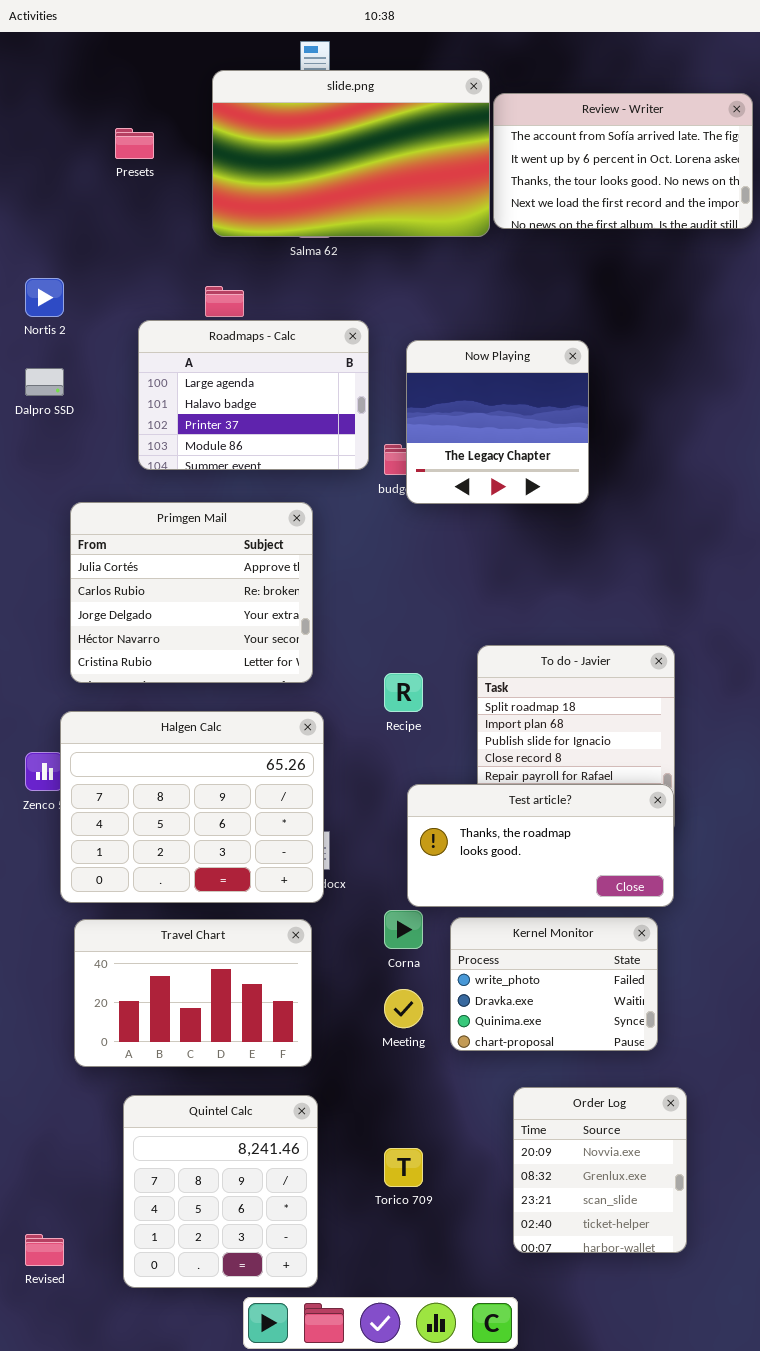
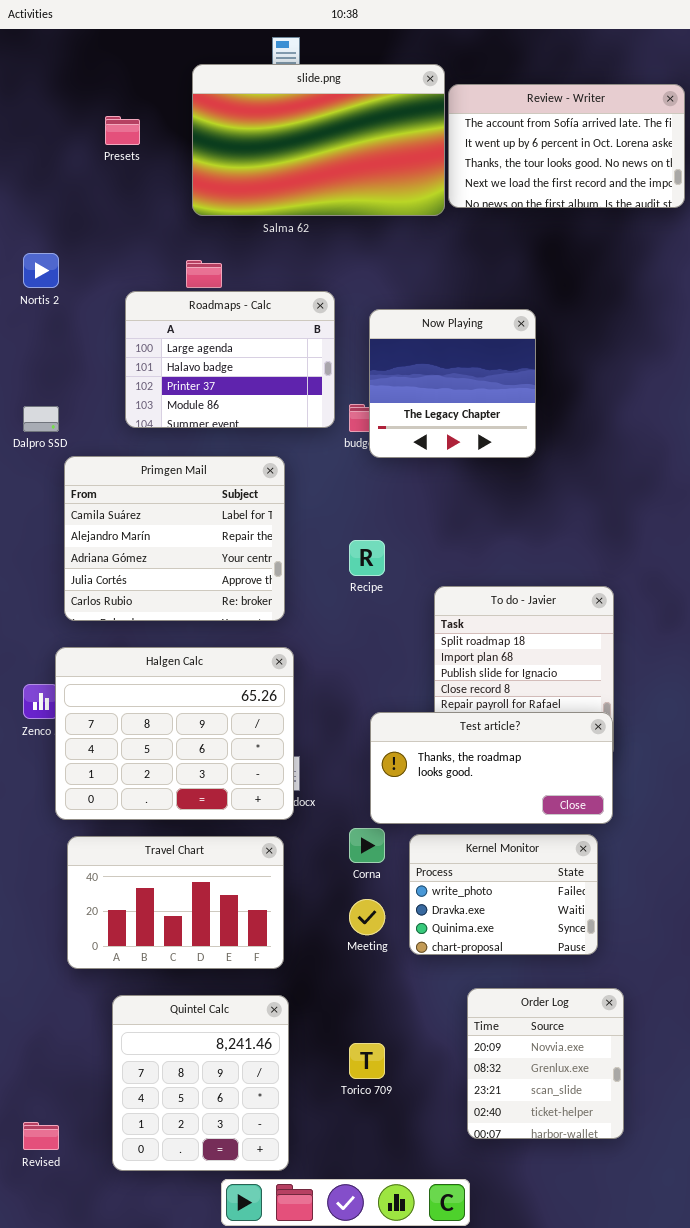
Dalpro SSD: [25,368,64,396] -> [23,406,59,432], moved
Primgen Mail: [70,502,313,683] -> [64,456,285,621], scrolled up 3 rows
Recipe: [384,673,423,712] -> [349,540,385,576], moved

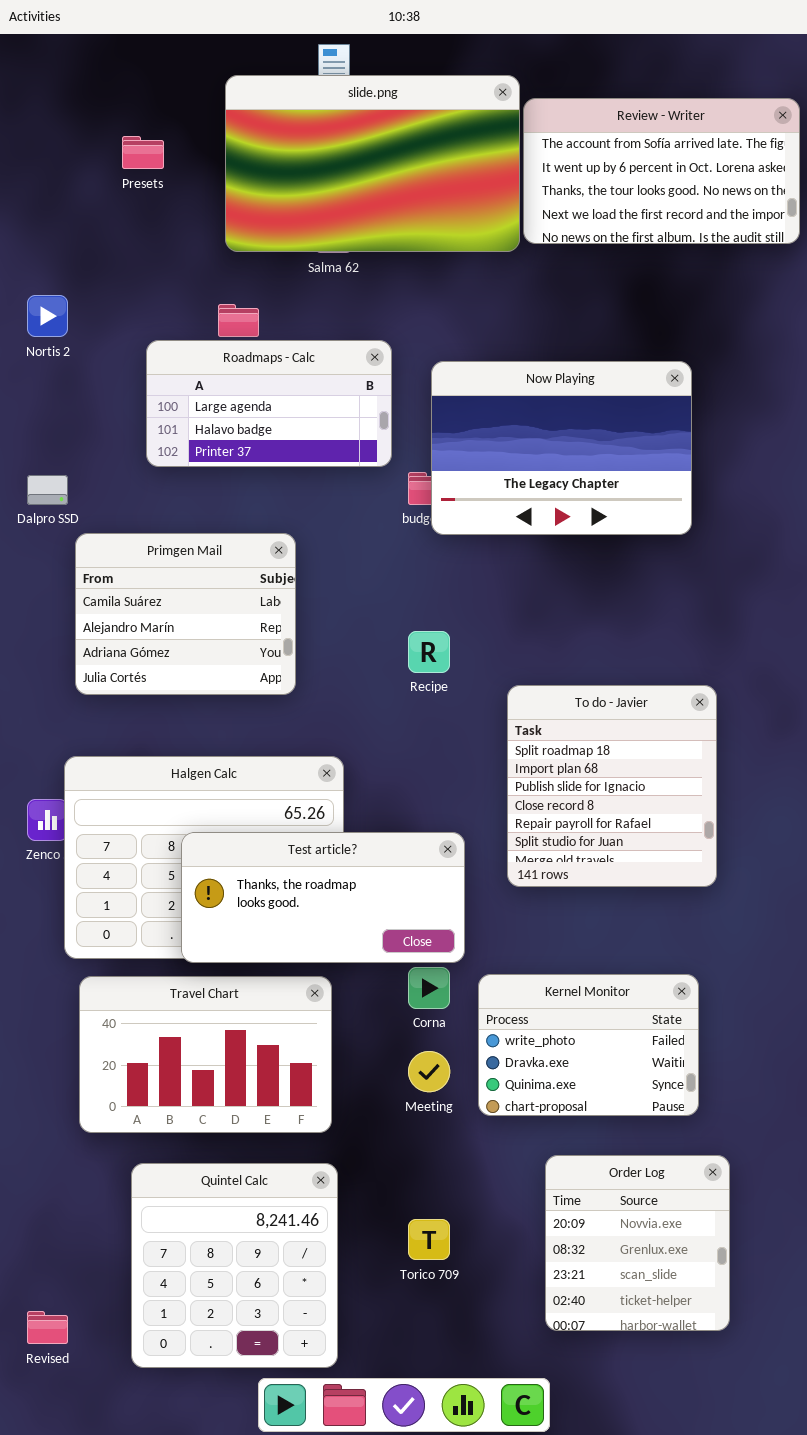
Roadmaps - Calc: [125,291,335,428] -> [146,340,392,467], resized
Now Playing: [369,309,536,458] -> [431,361,692,535], resized
Primgen Mail: [64,456,285,621] -> [75,533,296,695], resized
Test article?: [370,712,613,824] -> [181,832,465,963], moved

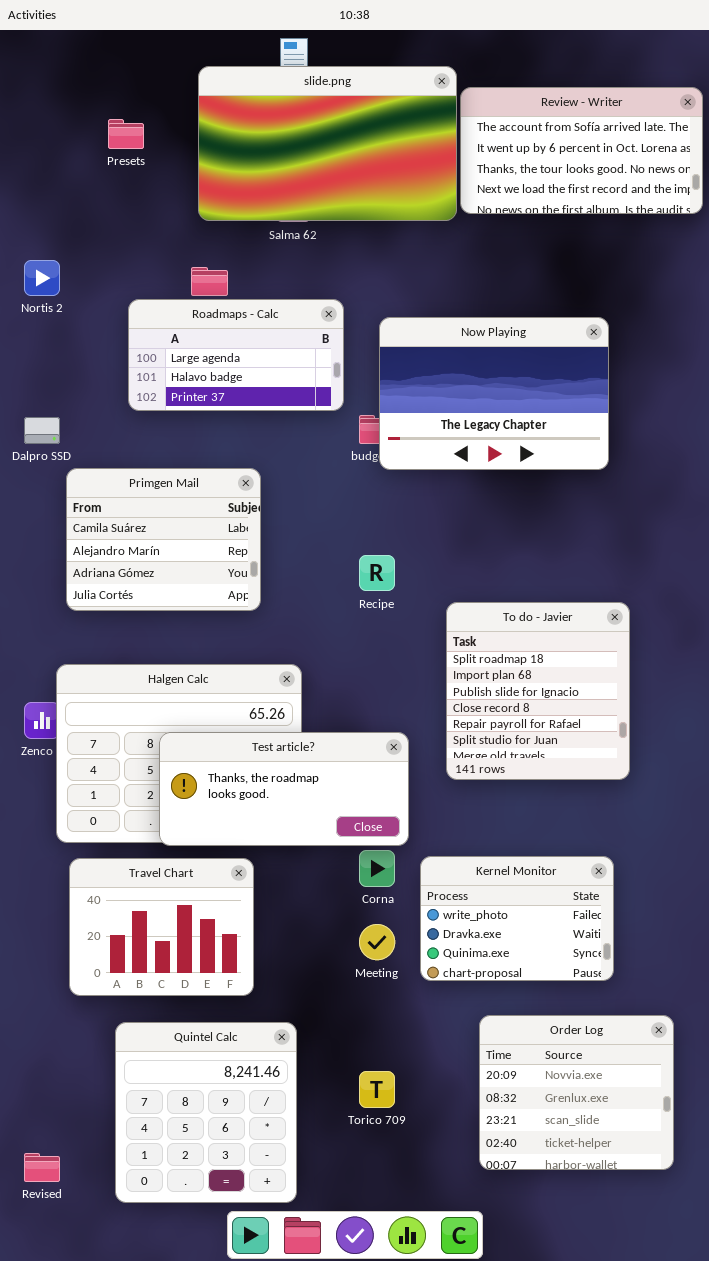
Travel Chart: [79,976,332,1133] -> [69,858,254,996], resized
Order Log: [545,1155,730,1331] -> [479,1015,674,1170], resized

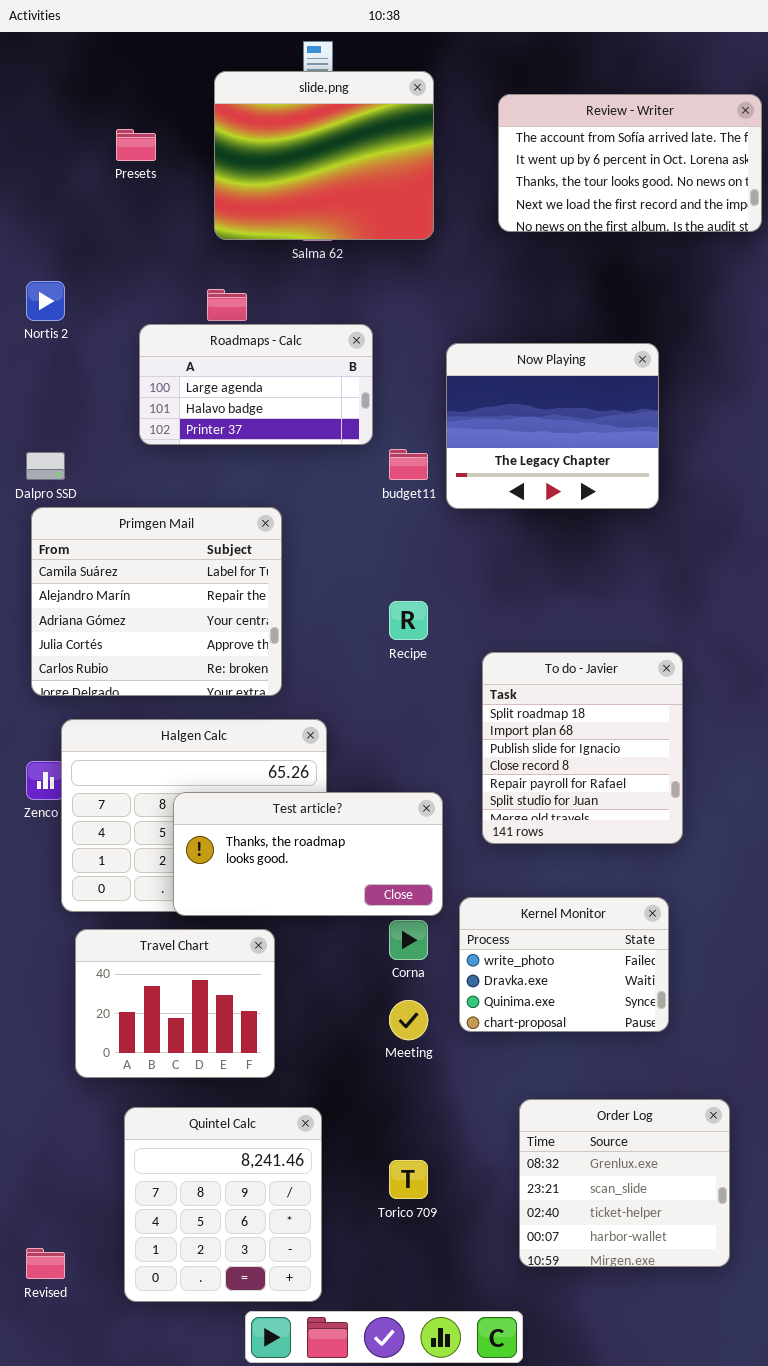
slide.png: [198,66,457,221] -> [214,71,434,240], resized
Now Playing: [379,317,609,470] -> [446,343,659,509], resized
Primgen Mail: [66,468,261,611] -> [31,507,282,696], resized
Kernel Monitor: [420,856,614,981] -> [459,897,669,1032], moved
Order Log: [479,1015,674,1170] -> [519,1099,730,1267], scrolled down 1 row

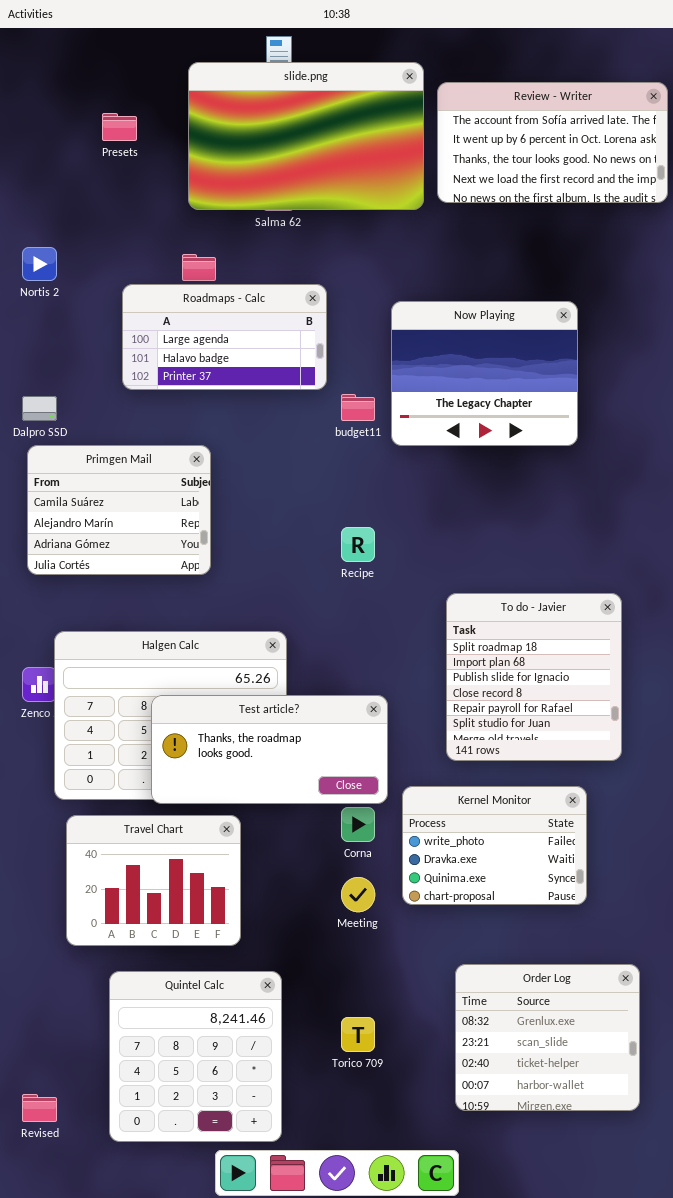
slide.png: [214,71,434,240] -> [188,62,424,210], resized
Primgen Mail: [31,507,282,696] -> [27,445,211,575], resized
To do - Javier: [482,652,683,844] -> [446,593,622,761], moved

